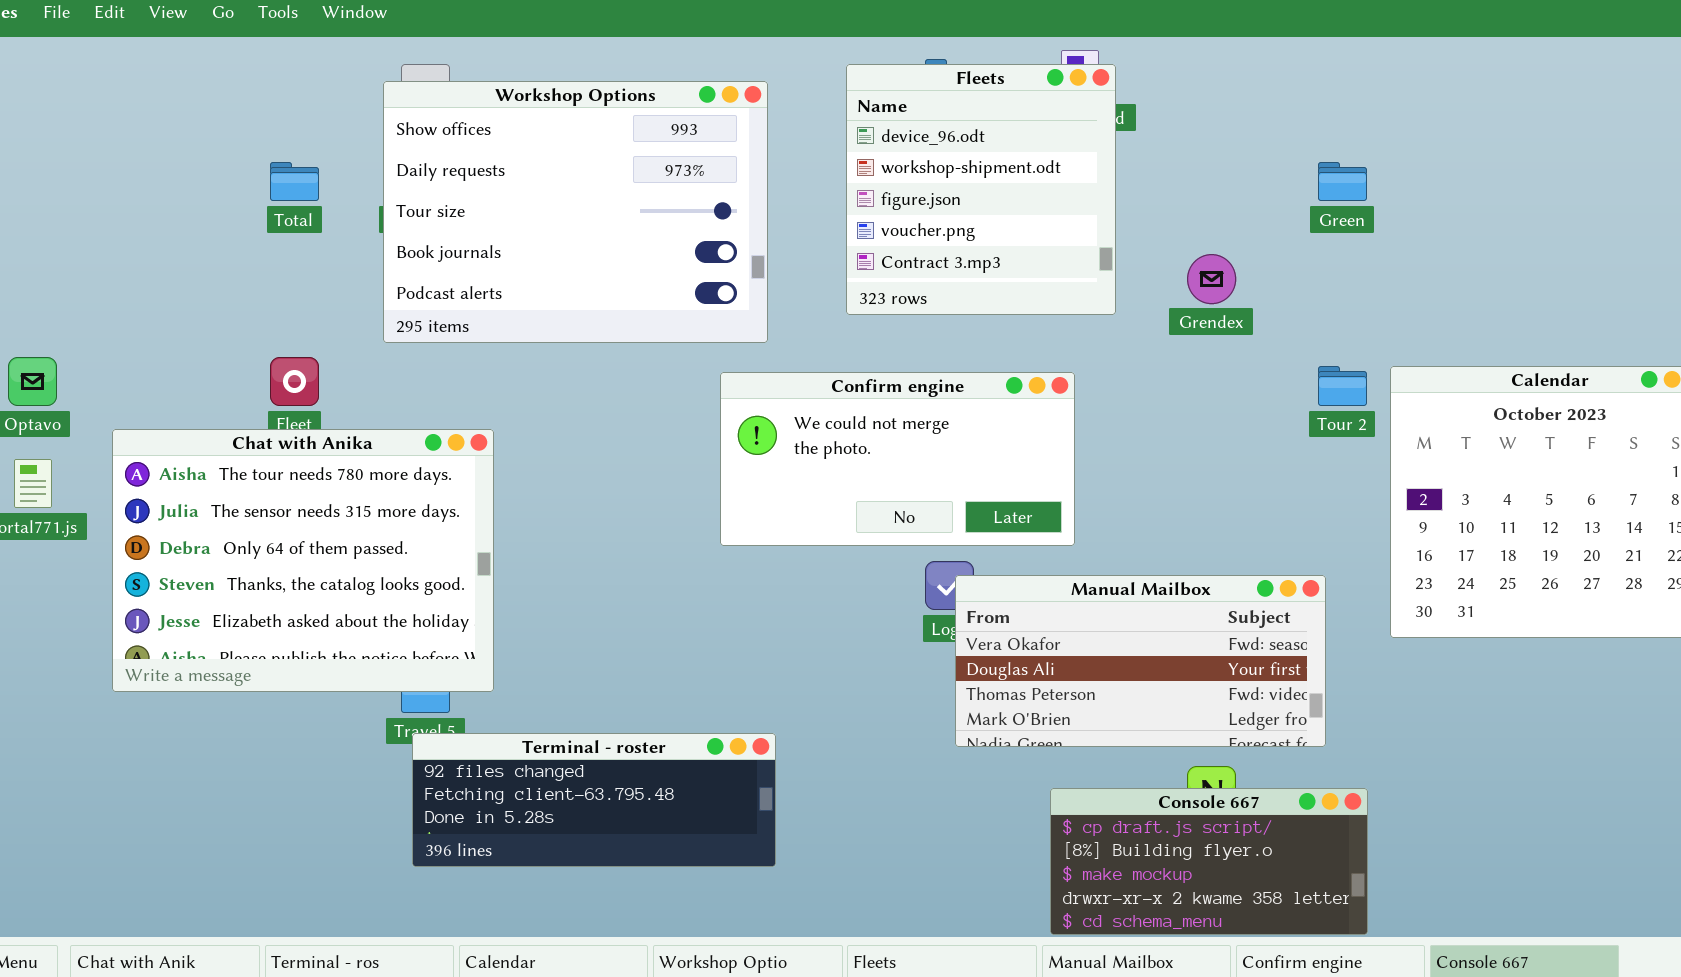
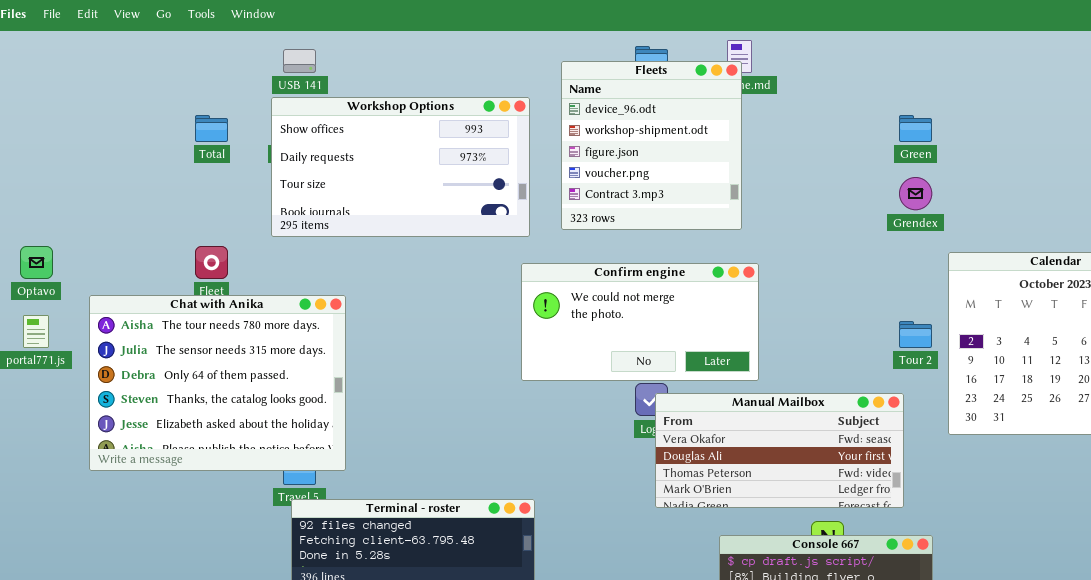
Fleets: [846,64,1116,315] -> [561,61,742,230], moved
Workshop Options: [383,81,768,343] -> [271,97,530,237], resized
Grendex: [1187,254,1236,304] -> [899,177,932,210], moved
Tour 2: [1318,366,1367,406] -> [899,321,932,348], moved
Confirm engine: [720,372,1075,546] -> [521,263,759,381], moved

